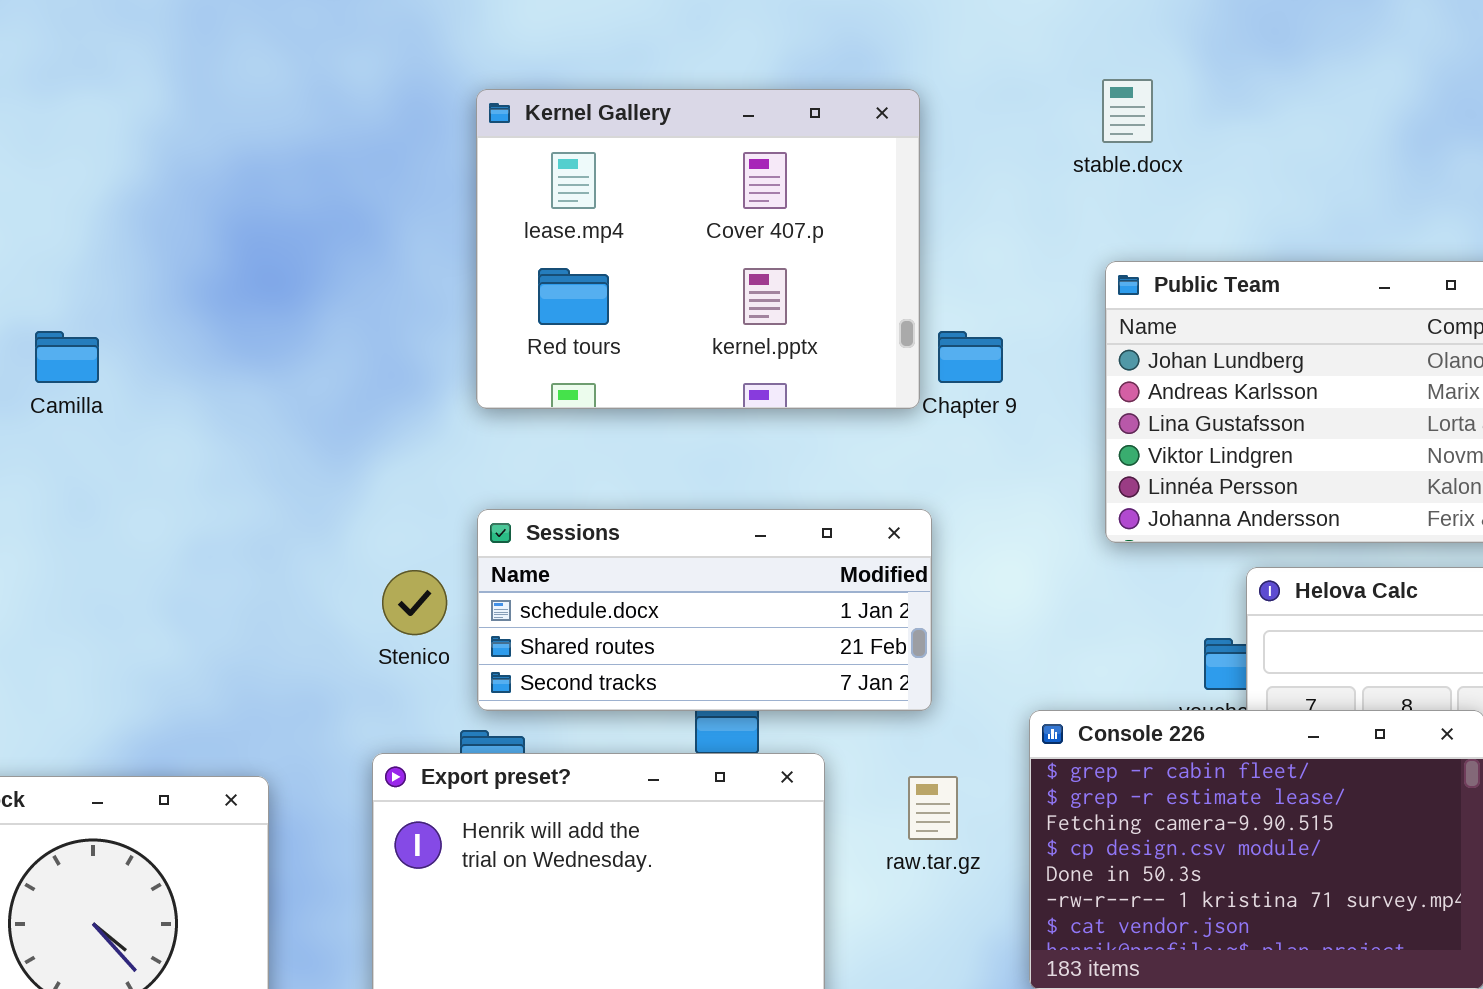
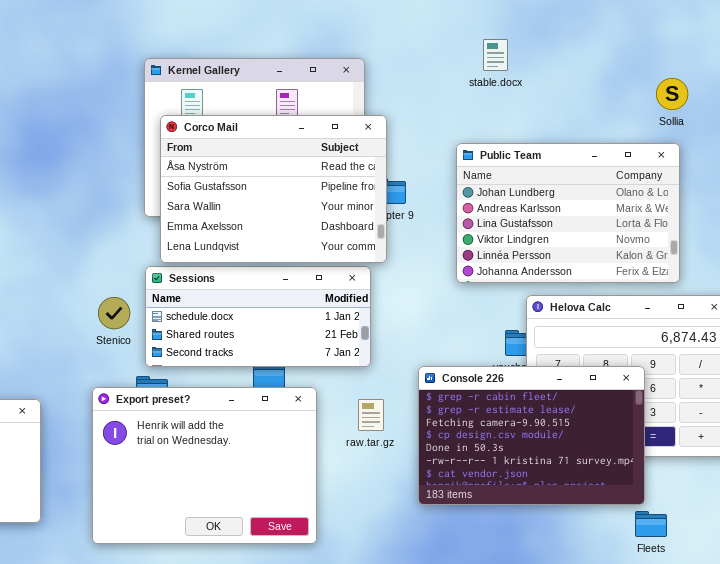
stable.docx: [1102,79,1153,143] -> [483,39,508,71], moved
Corco Mail: none -> [160,115,387,263], opened

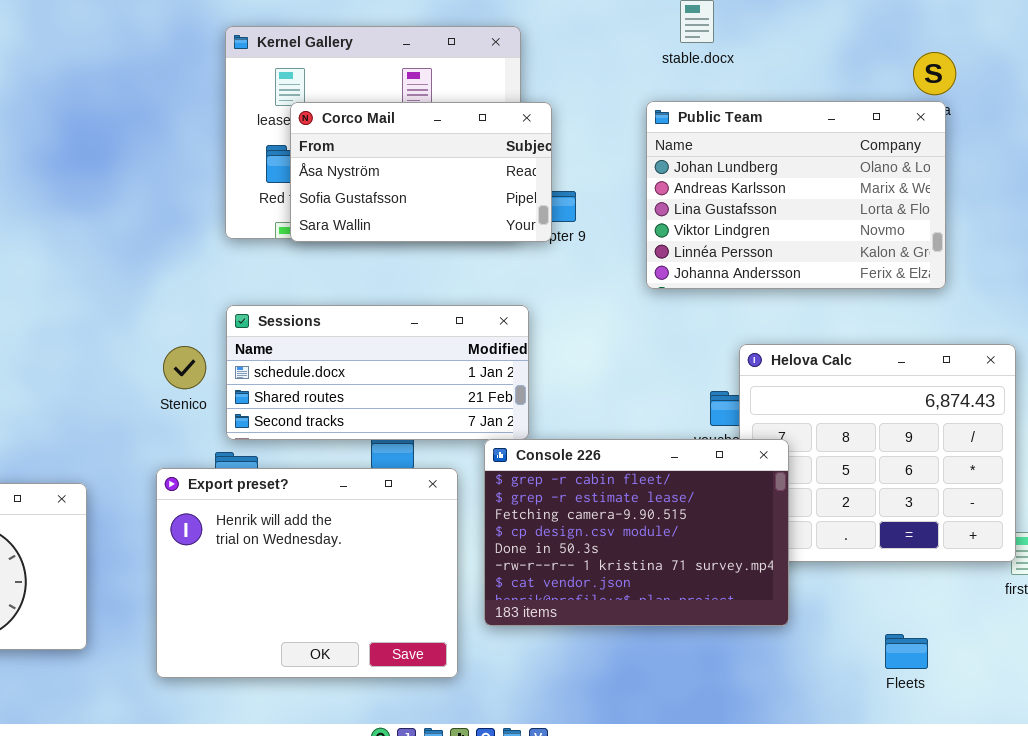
Corco Mail: [160,115,387,263] -> [290,102,552,242], resized
Public Team: [456,143,680,283] -> [646,101,946,289], moved
Console 226: [418,366,645,505] -> [484,439,789,626], moved

